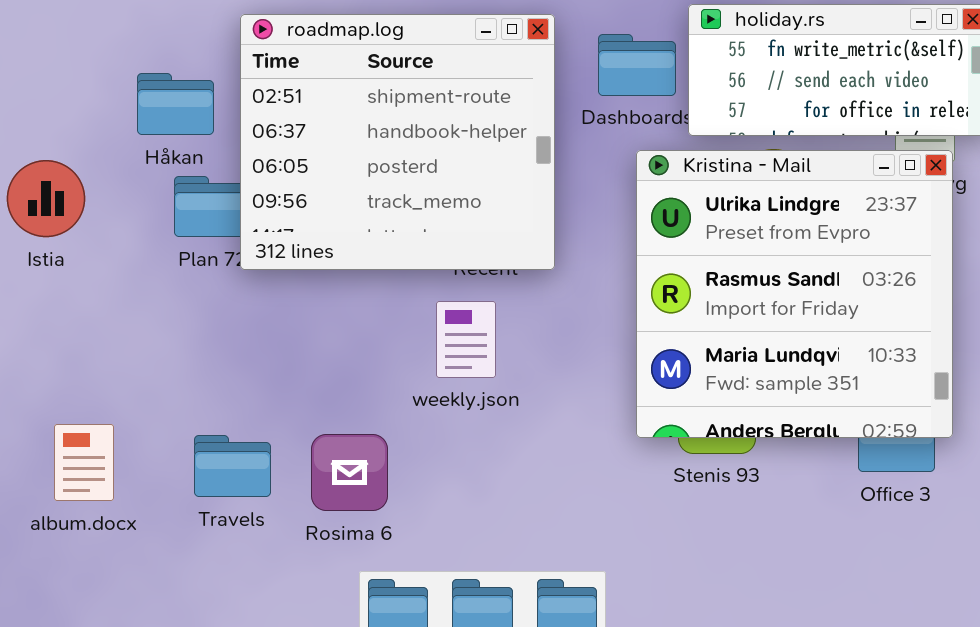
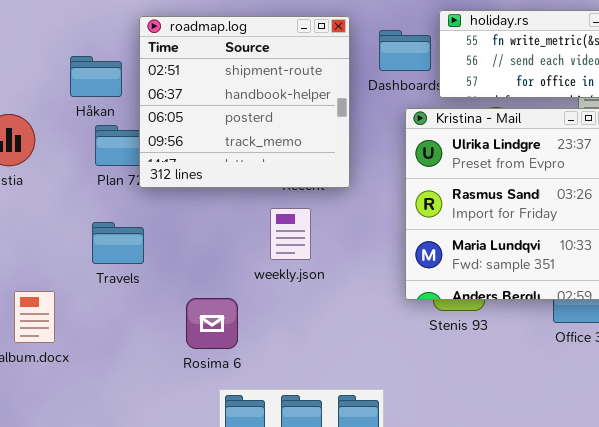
Travels: [194,435,271,497] -> [92,222,144,264], moved

